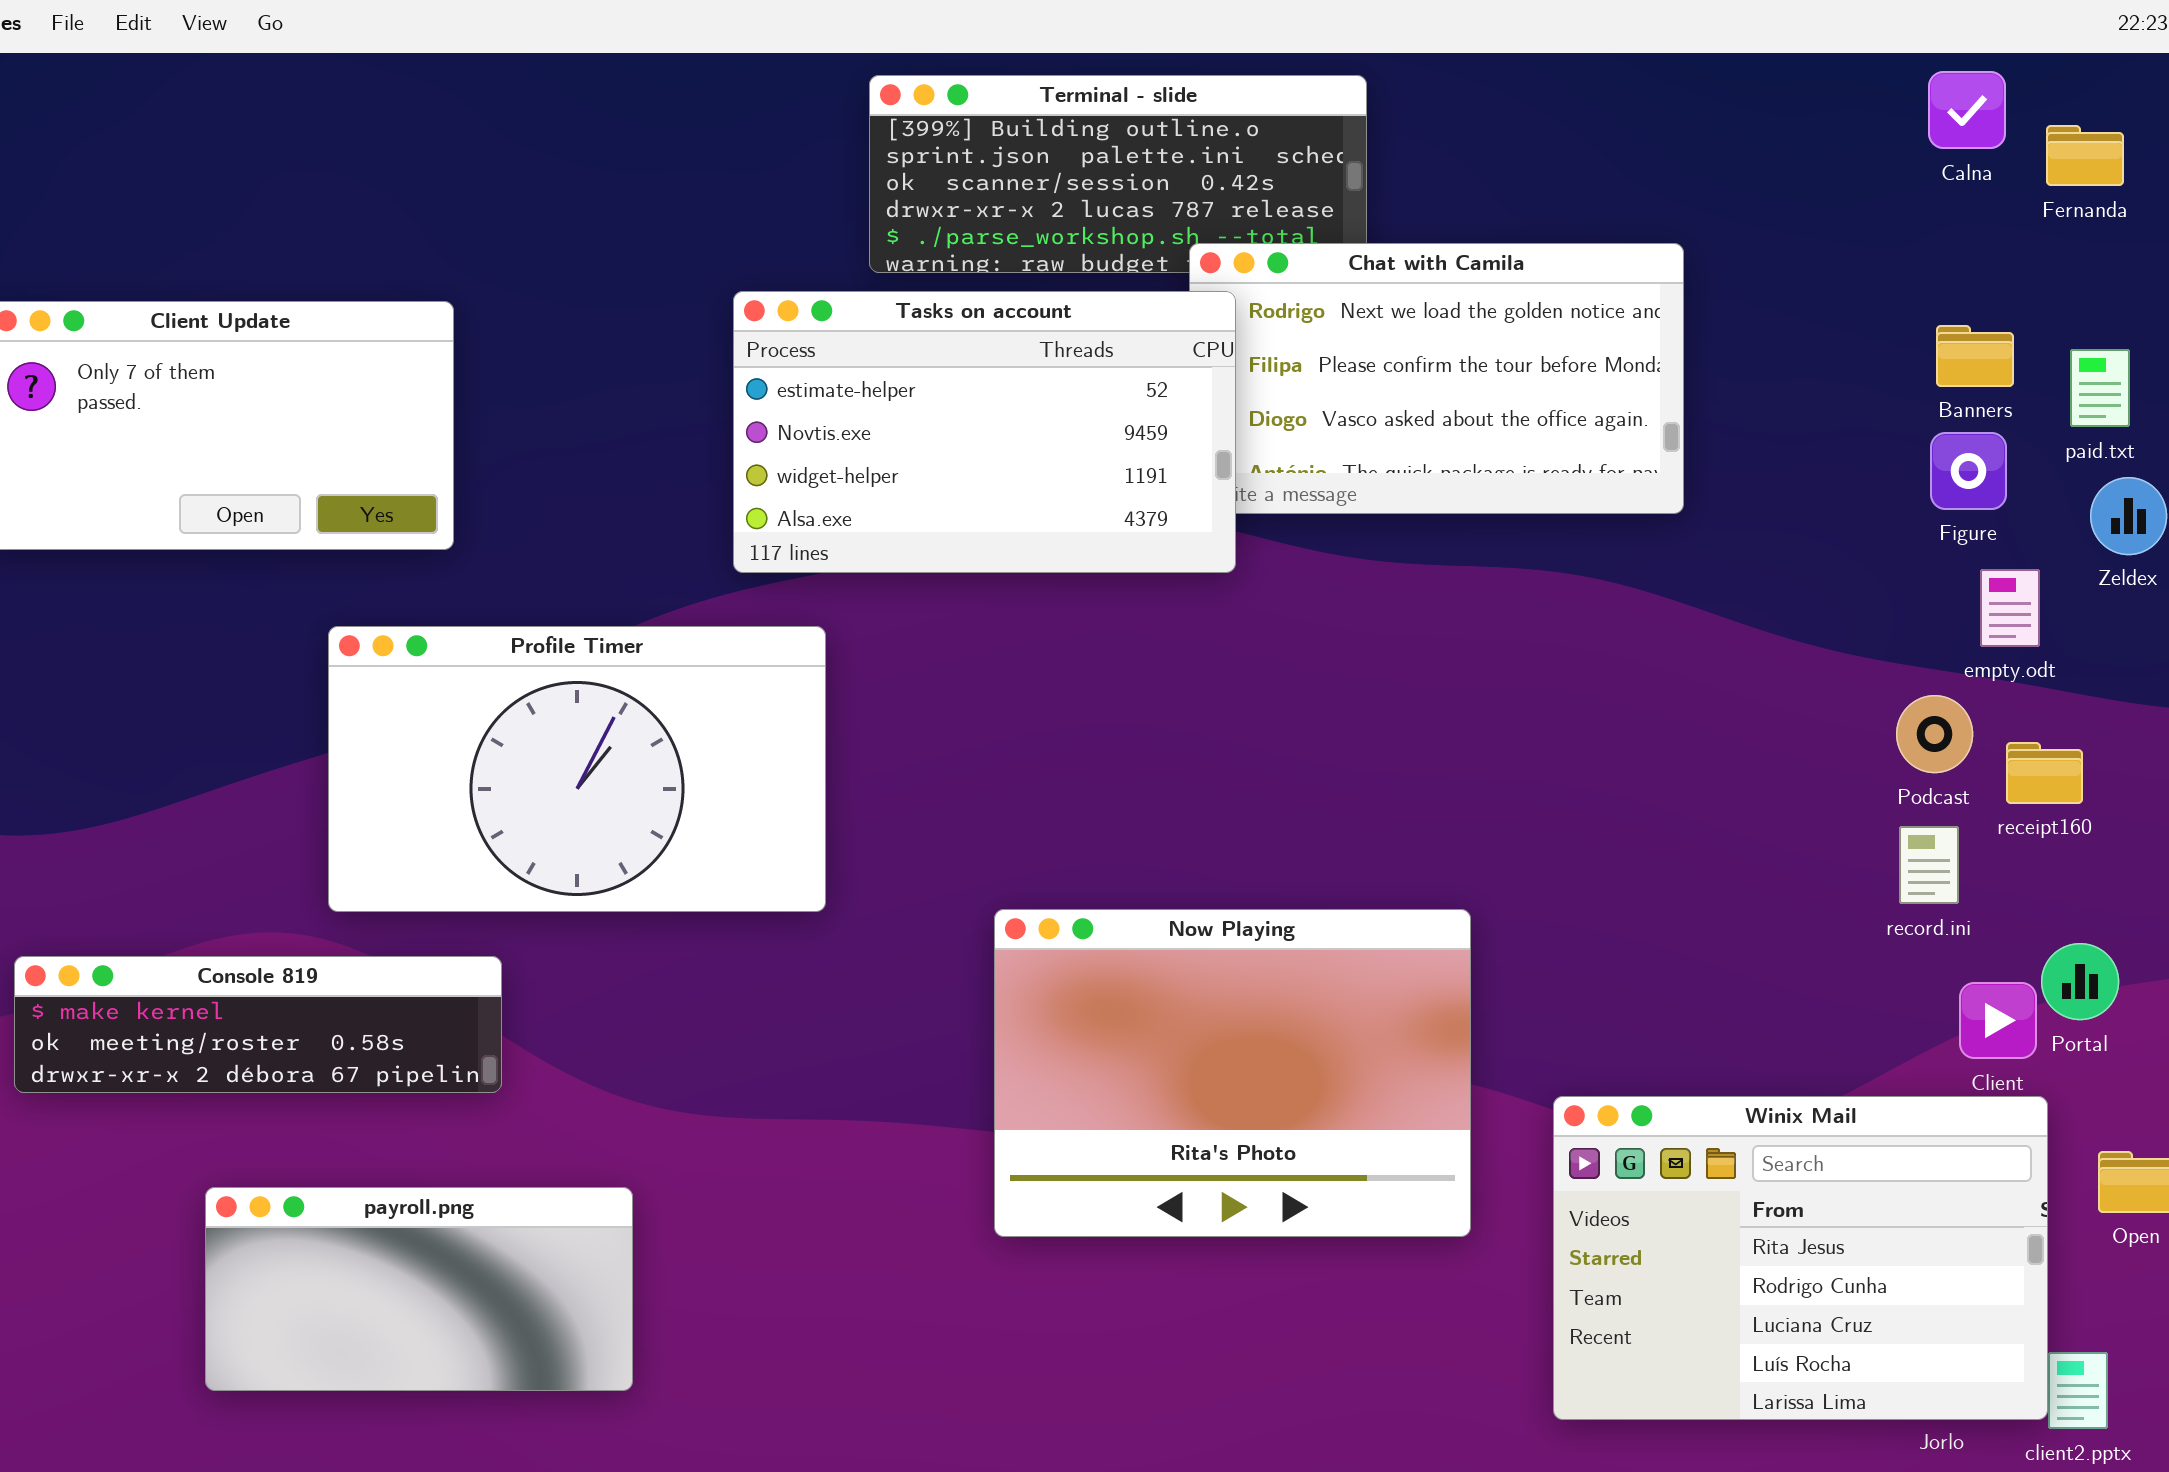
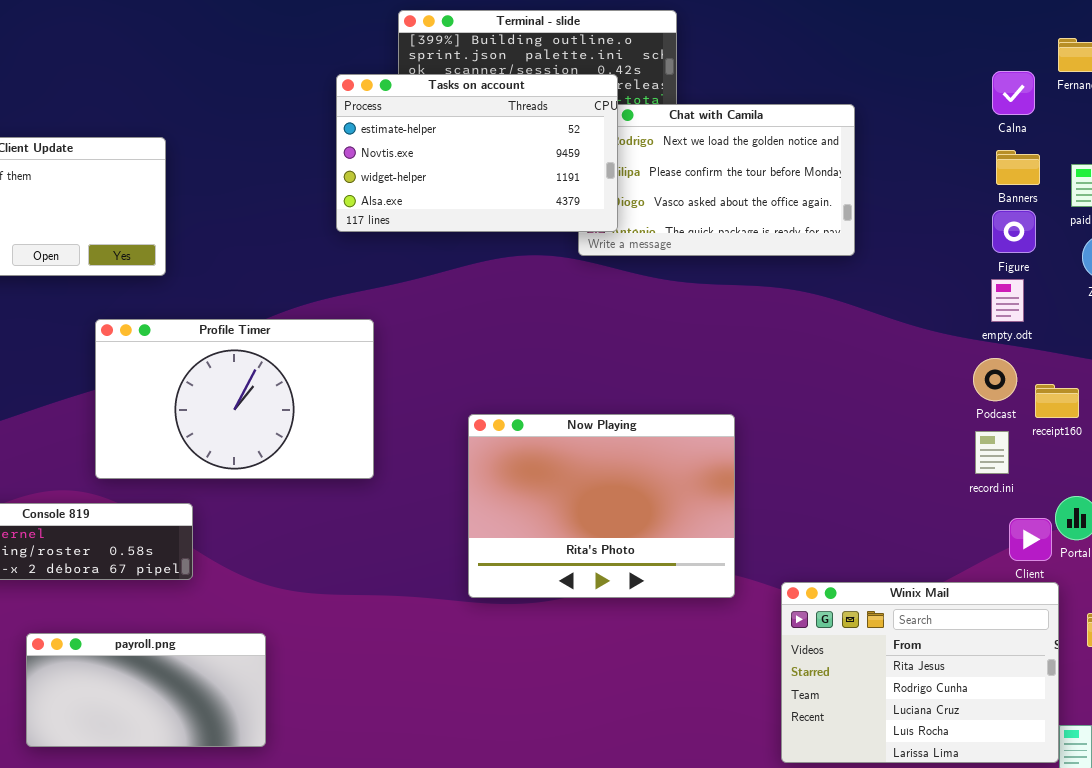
Calna: [1928,71,2006,149] -> [992,71,1035,115], moved
Tasks on account: [733,291,1236,573] -> [336,74,618,232], moved
empty.odt: [1980,569,2040,647] -> [991,279,1024,322], moved
Now Playing: [994,909,1471,1237] -> [468,414,735,598], moved

